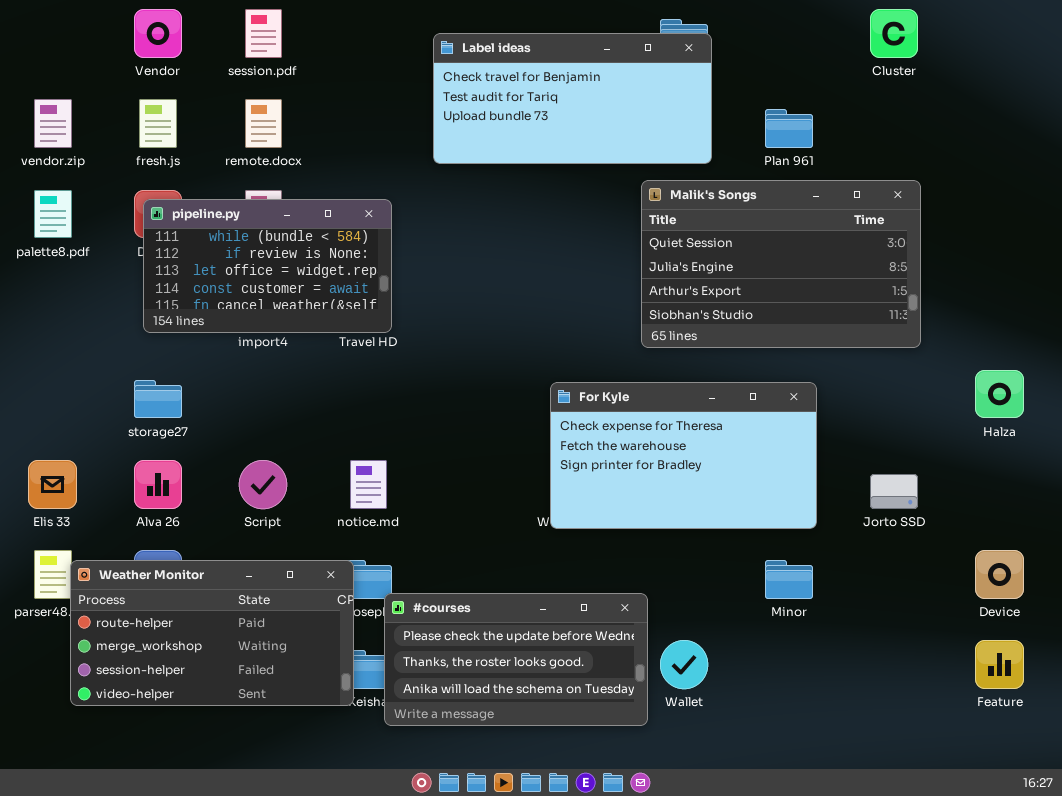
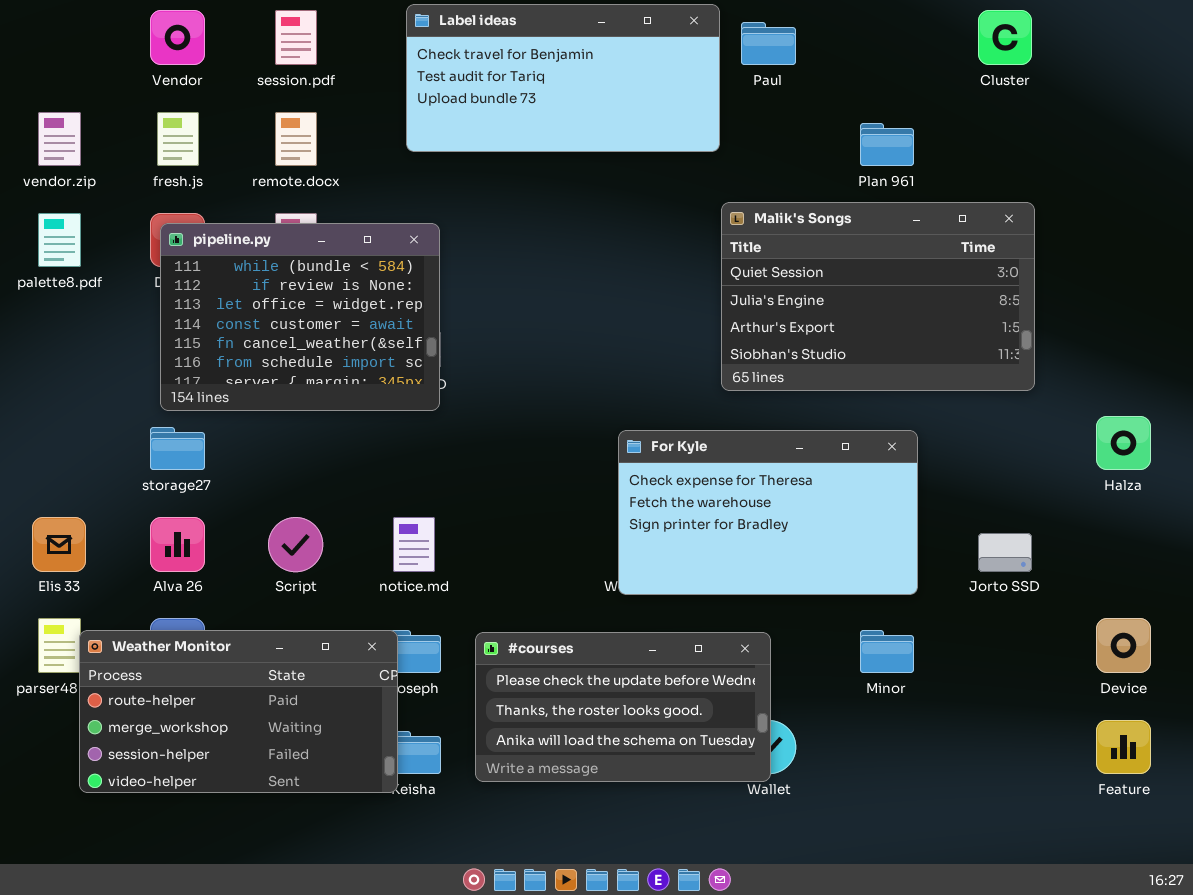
Label ideas: [433,33,712,164] -> [406,4,720,152], moved
pipeline.py: [143,199,392,333] -> [160,223,440,411], resized
#courses: [384,593,648,726] -> [475,632,771,782], moved

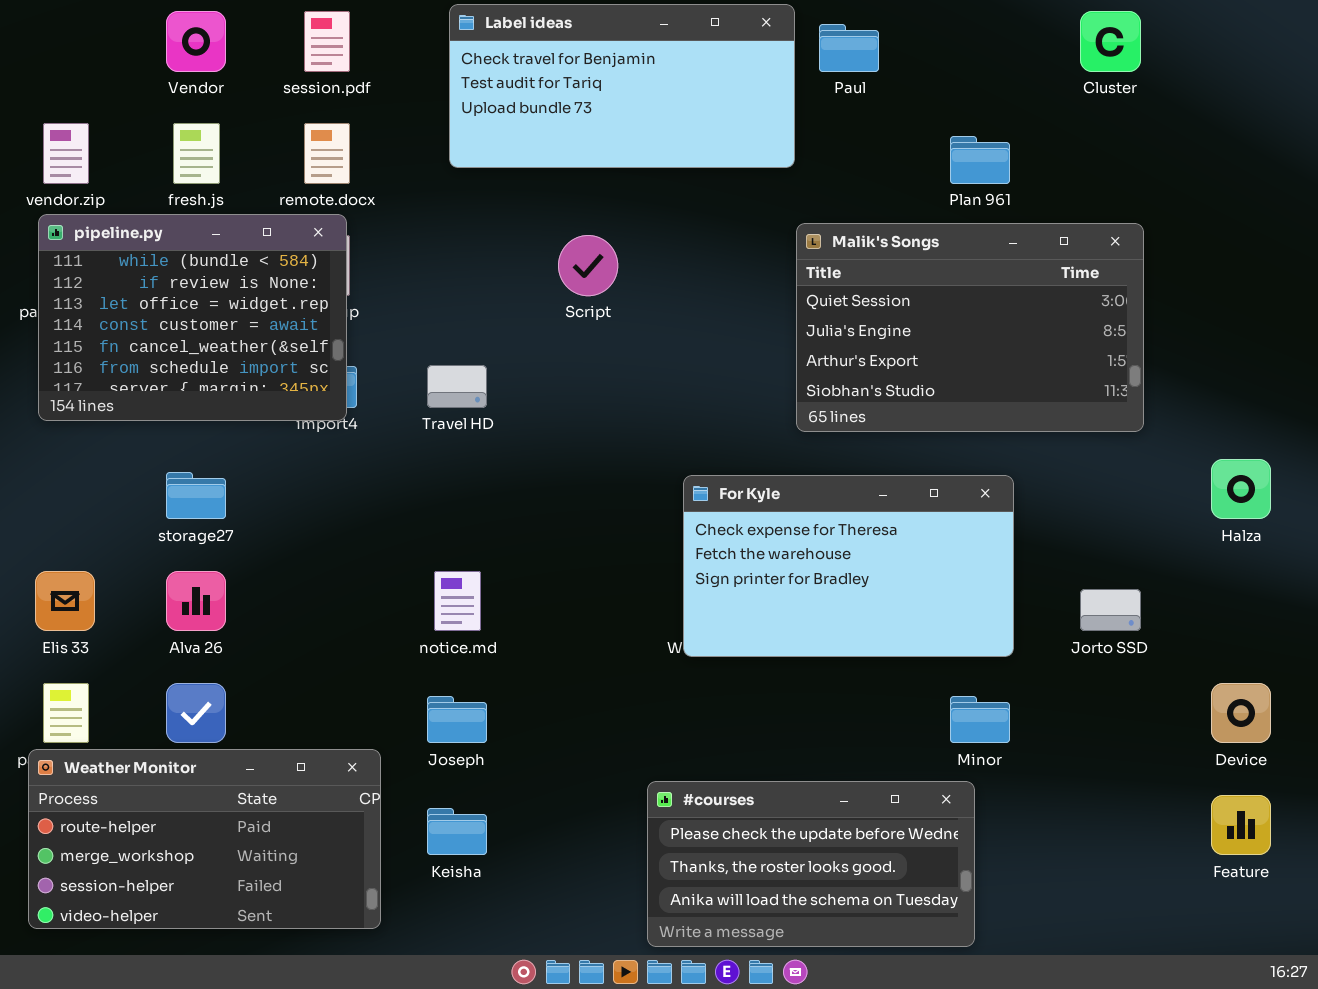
pipeline.py: [160,223,440,411] -> [38,214,347,421], moved
Script: [268,517,323,572] -> [558,235,618,296], moved
Weather Monitor: [79,630,398,793] -> [28,749,381,929], moved
#courses: [475,632,771,782] -> [647,781,975,947], moved

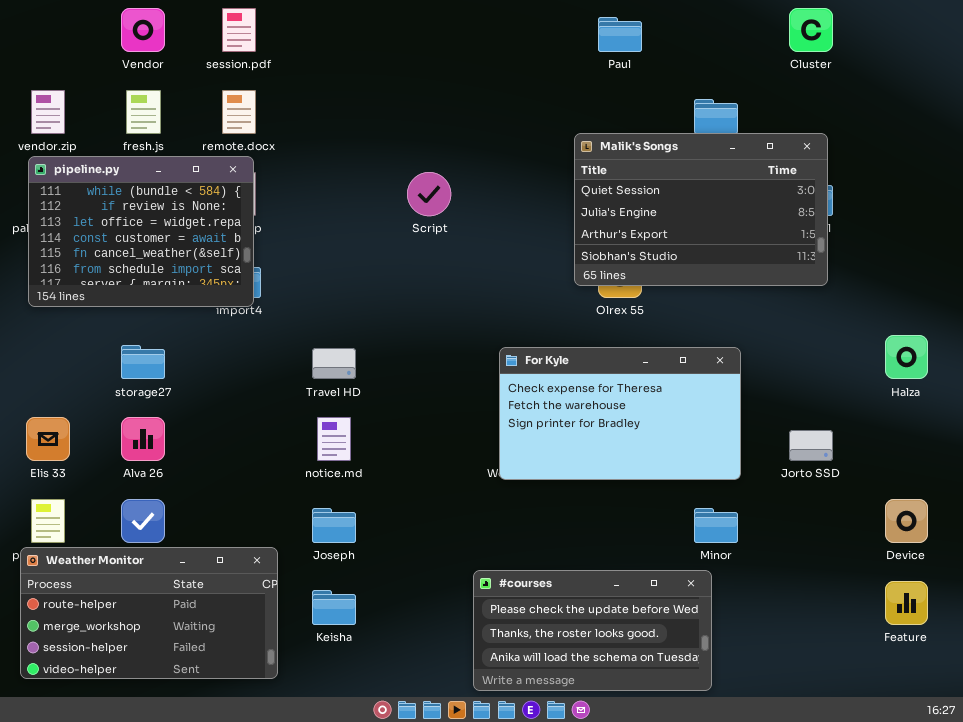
Label ideas: [449,4,795,168] -> none, closed
Malik's Songs: [796,223,1144,432] -> [574,133,828,286], moved
Travel HD: [427,365,487,408] -> [312,348,356,379], moved

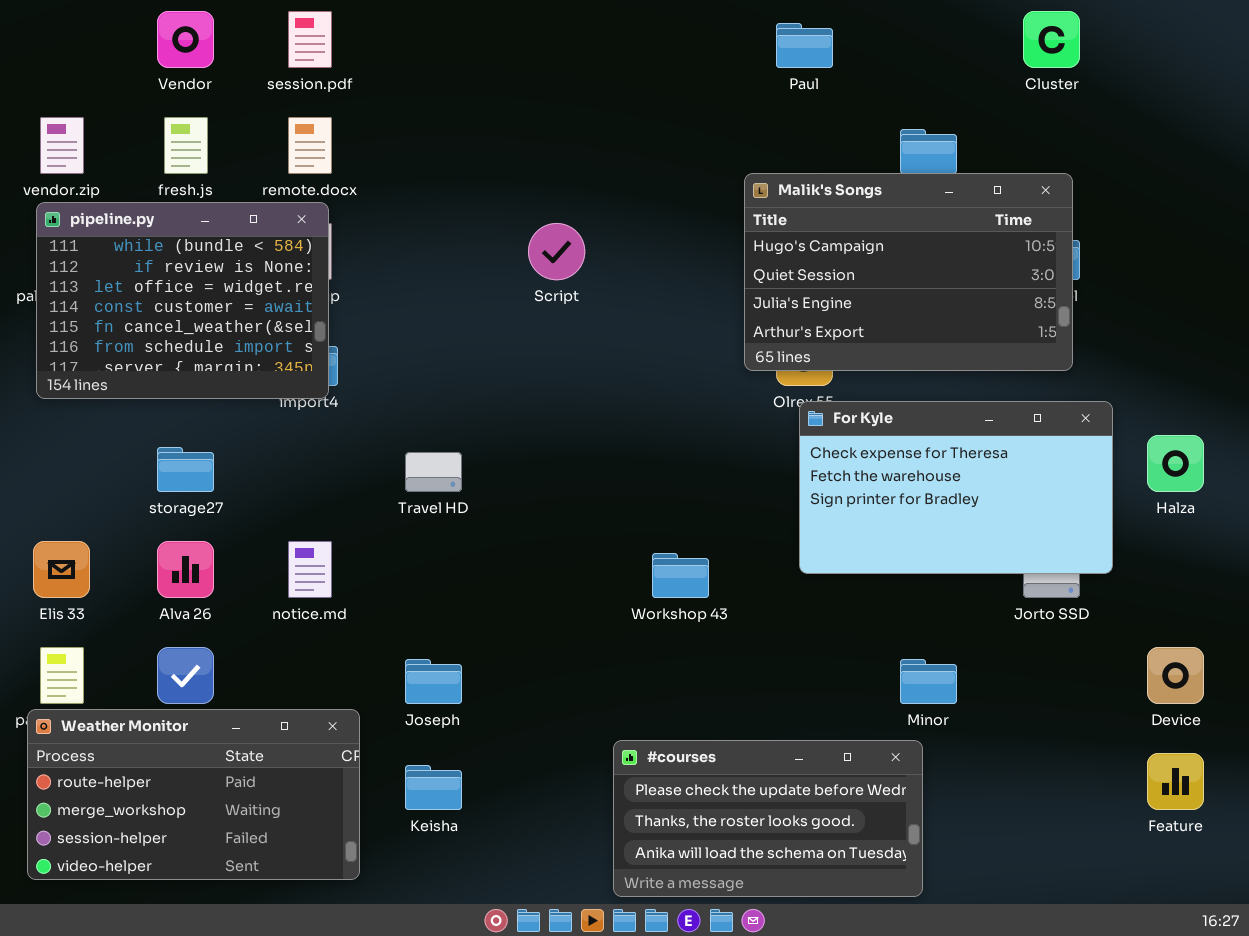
Malik's Songs: [574,133,828,286] -> [744,173,1073,371], scrolled up 1 row
For Kyle: [499,347,741,480] -> [799,401,1113,574], moved
notice.md: [317,417,351,461] -> [288,541,332,598], moved

